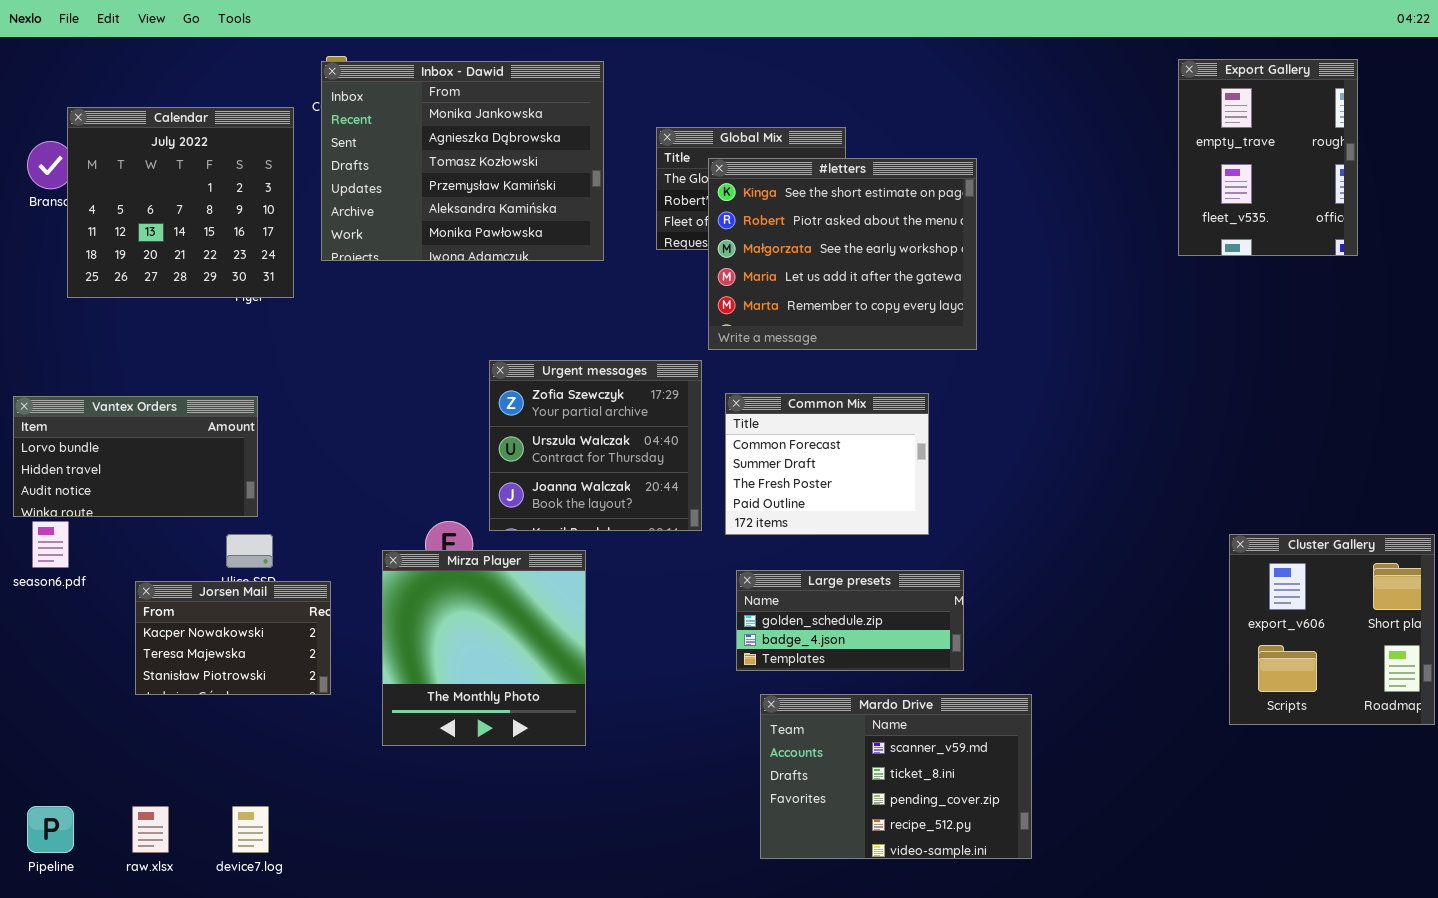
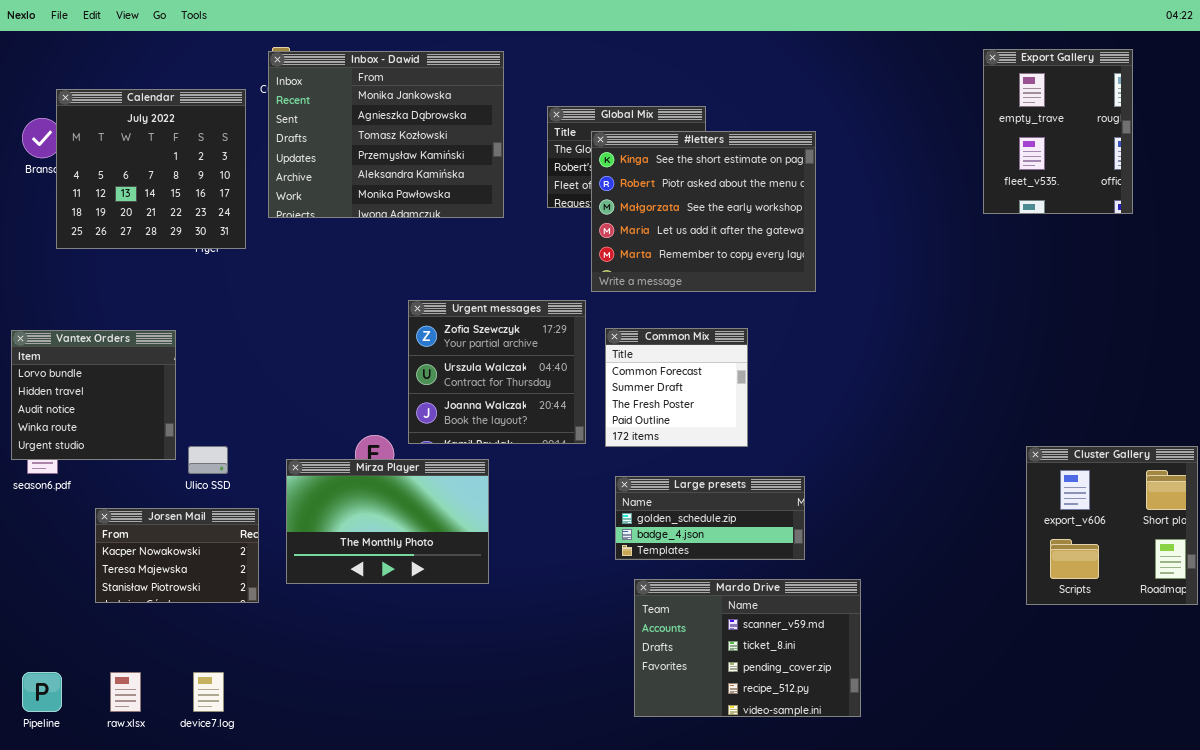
Common Mix: [725,393,929,535] -> [605,328,748,447], resized
Vantex Orders: [13,396,258,517] -> [11,330,176,460], resized
Mirza Player: [382,550,586,746] -> [286,459,489,584], resized
Jorsen Mail: [135,581,331,695] -> [95,508,259,603], moved

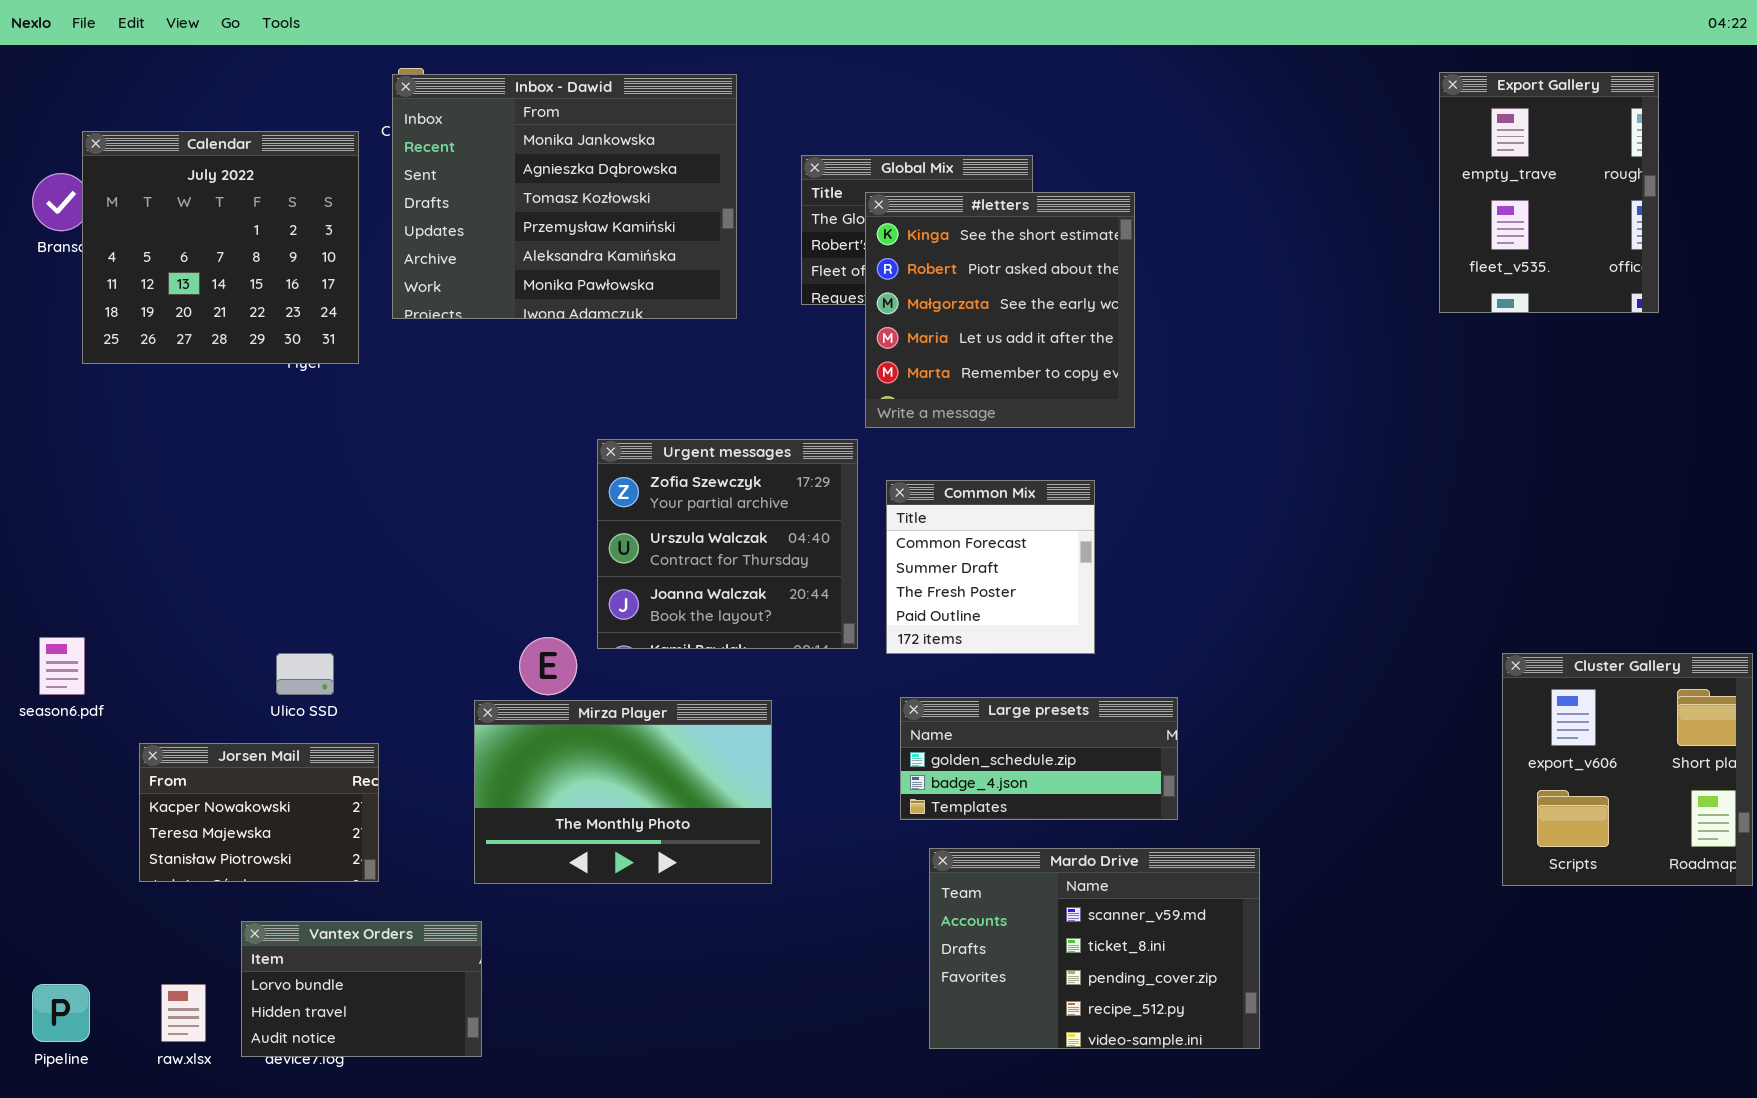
#letters: [591,131,816,292] -> [865,192,1135,428], resized
Vantex Orders: [11,330,176,460] -> [241,921,482,1057], moved, resized
Mirza Player: [286,459,489,584] -> [474,700,772,884], moved

